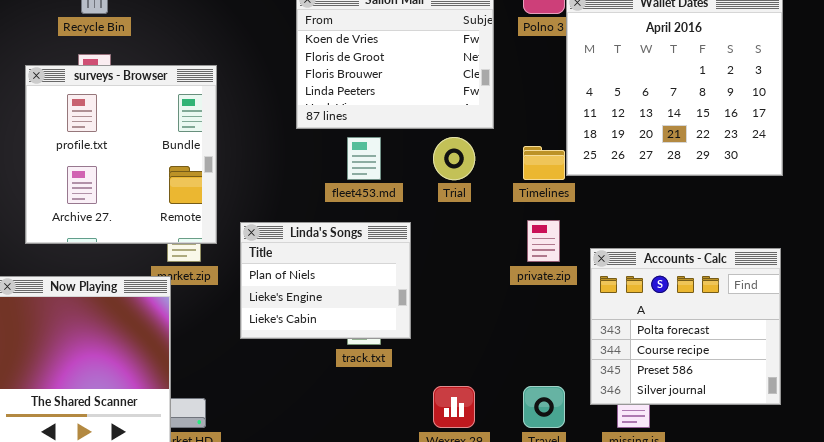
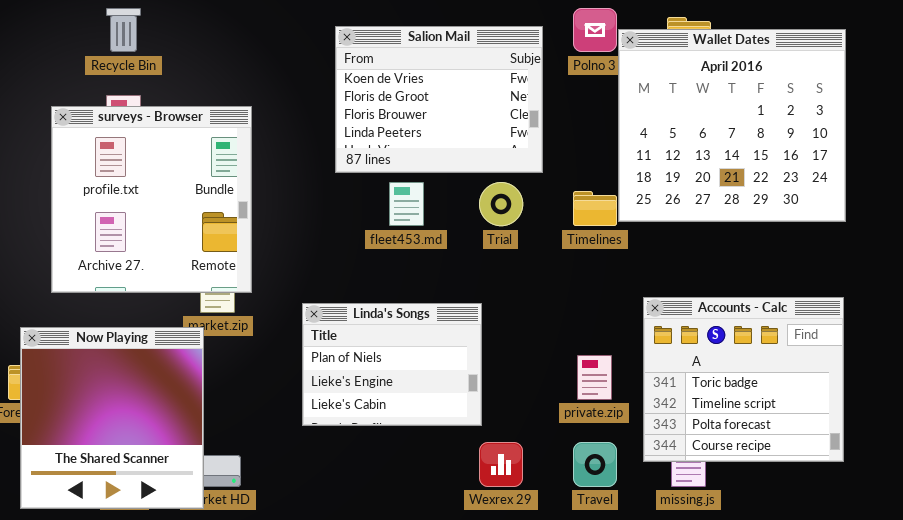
private.zip: [527,220,560,262] -> [577,355,612,400], moved
Linda's Songs: [240,222,411,339] -> [302,303,482,426], moved
Accounts - Calc: [590,248,781,405] -> [643,297,844,462], scrolled up 2 rows

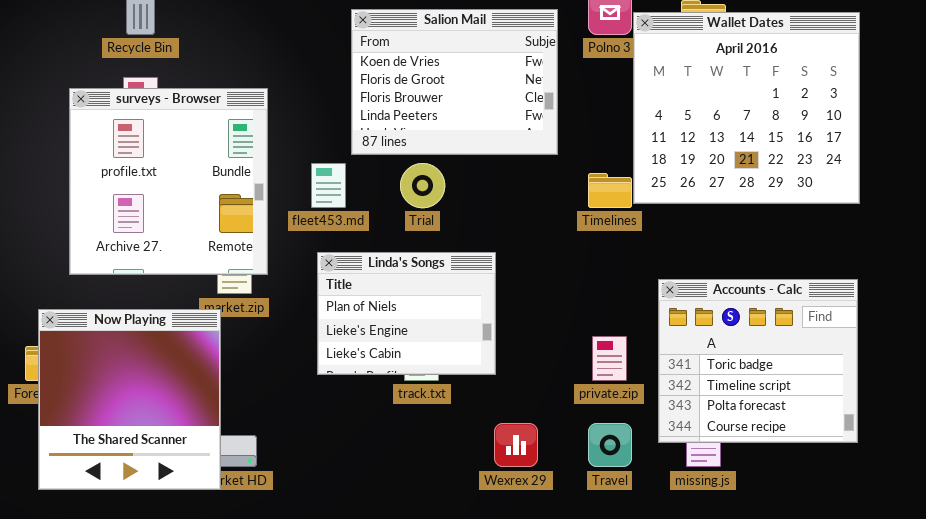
fleet453.md: [389,182,424,226] -> [311,163,346,208], moved
Trial: [479,182,523,226] -> [400,163,445,208], moved
Linda's Songs: [302,303,482,426] -> [317,252,496,375], moved

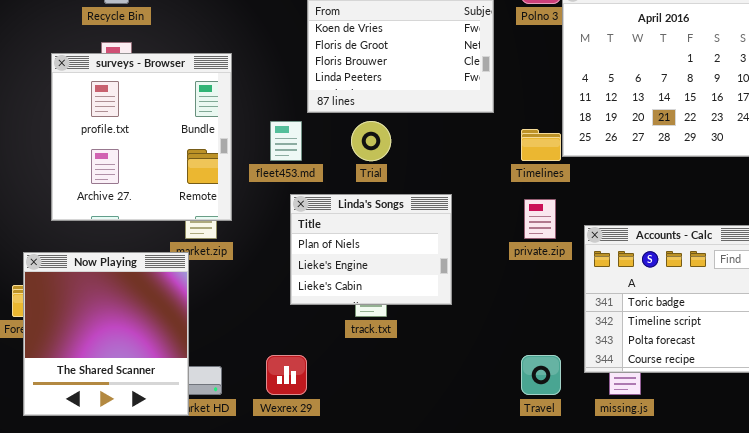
Linda's Songs: [317,252,496,375] -> [290,194,452,305], moved
private.zip: [592,336,627,381] -> [524,199,556,239], moved
Wexrex 29: [494,423,538,467] -> [266,355,307,395], moved

